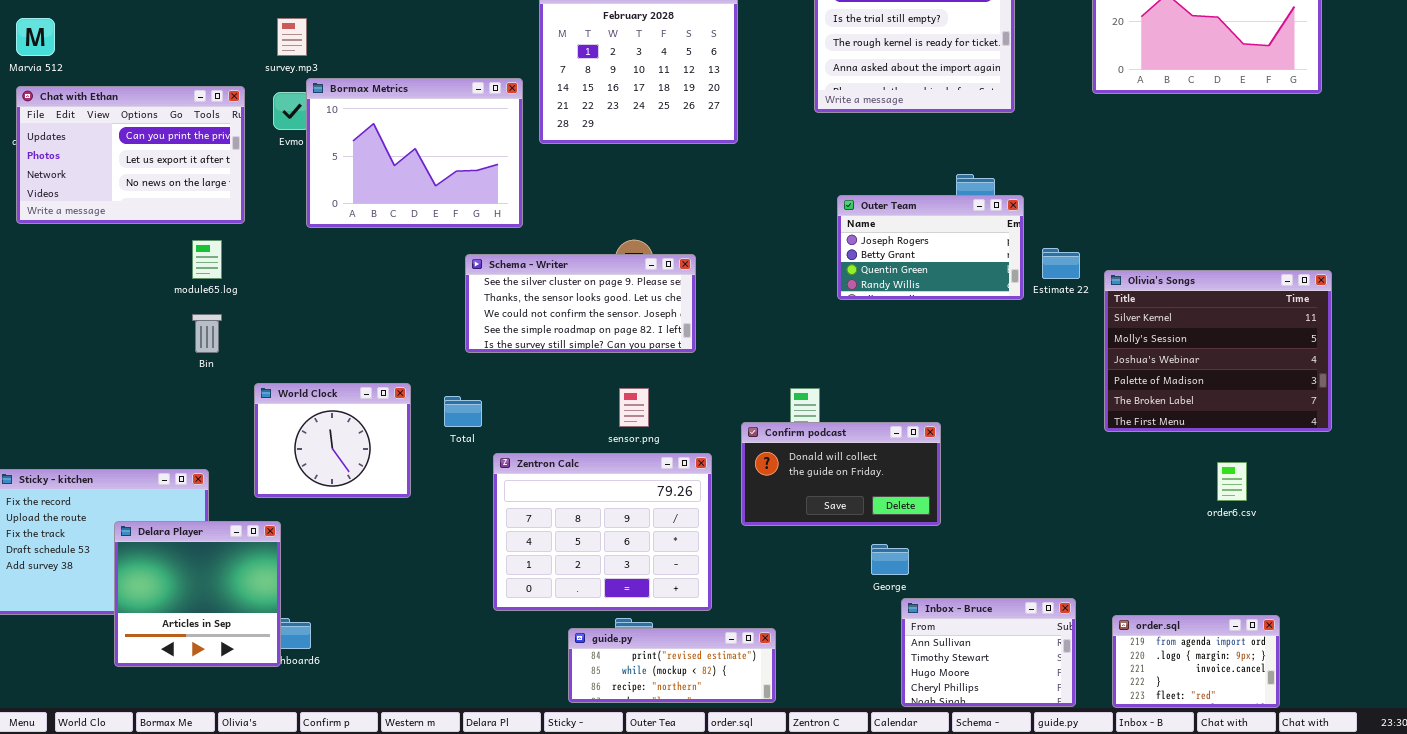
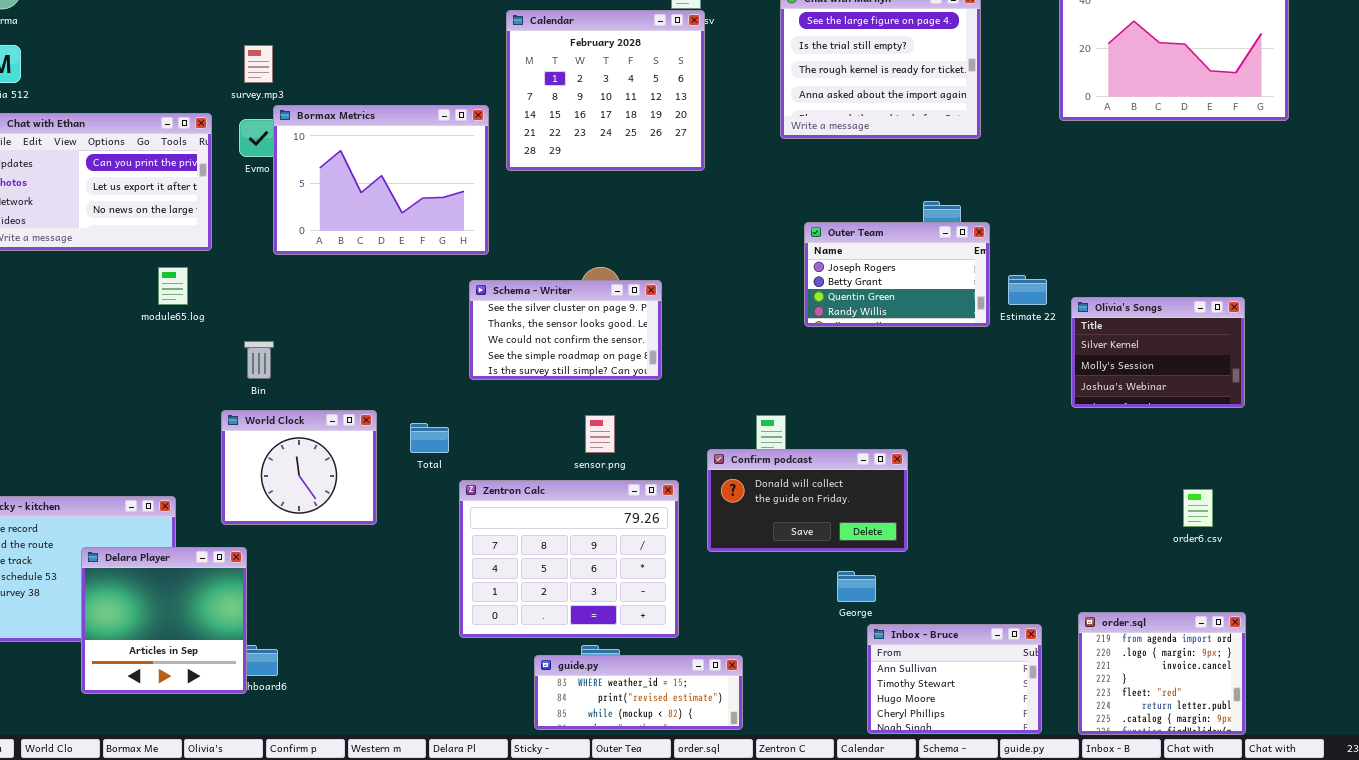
Schema - Writer: [465,254,696,353] -> [469,280,662,380], resized
Olivia's Songs: [1104,270,1332,432] -> [1071,297,1245,408], resized
Bin: [192,314,222,353] -> [244,341,274,379], moved
order.sql: [1112,615,1280,708] -> [1078,612,1246,735], resized
guide.py: [568,628,776,703] -> [534,655,743,730], scrolled up 1 row

